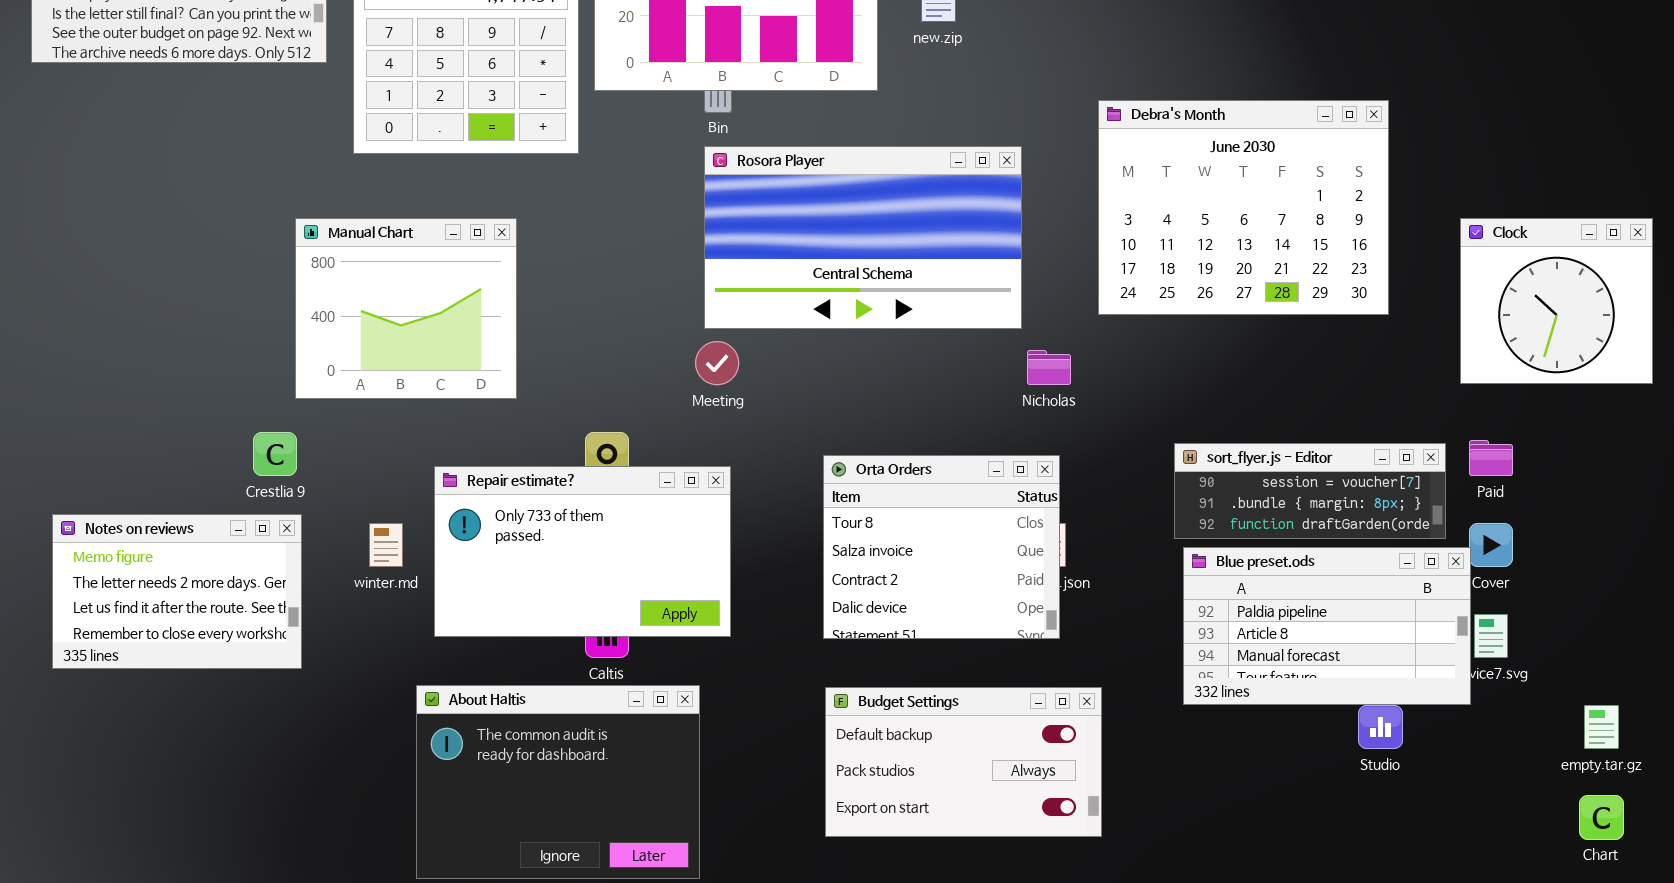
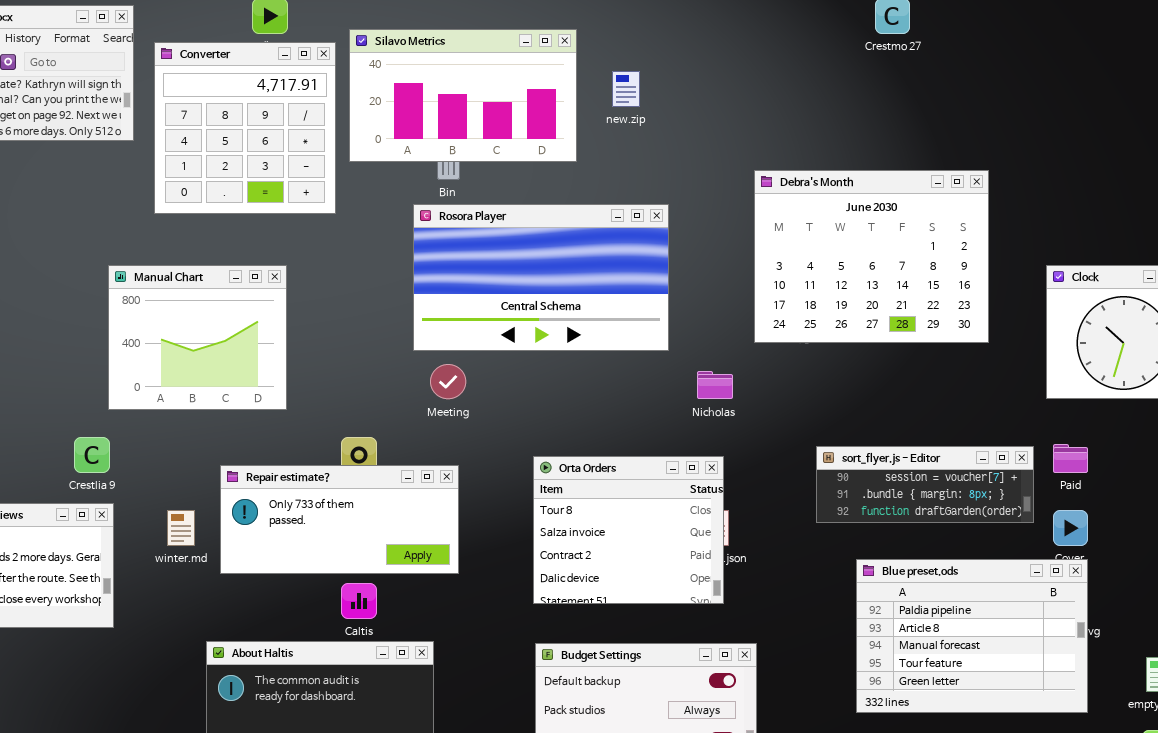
Rosora Player: [704,146,1022,329] -> [413,204,669,351], moved
Repair estimate?: [434,466,731,637] -> [220,465,459,574], resized
Blue preset.ods: [1183,547,1471,705] -> [856,559,1088,713], moved, resized

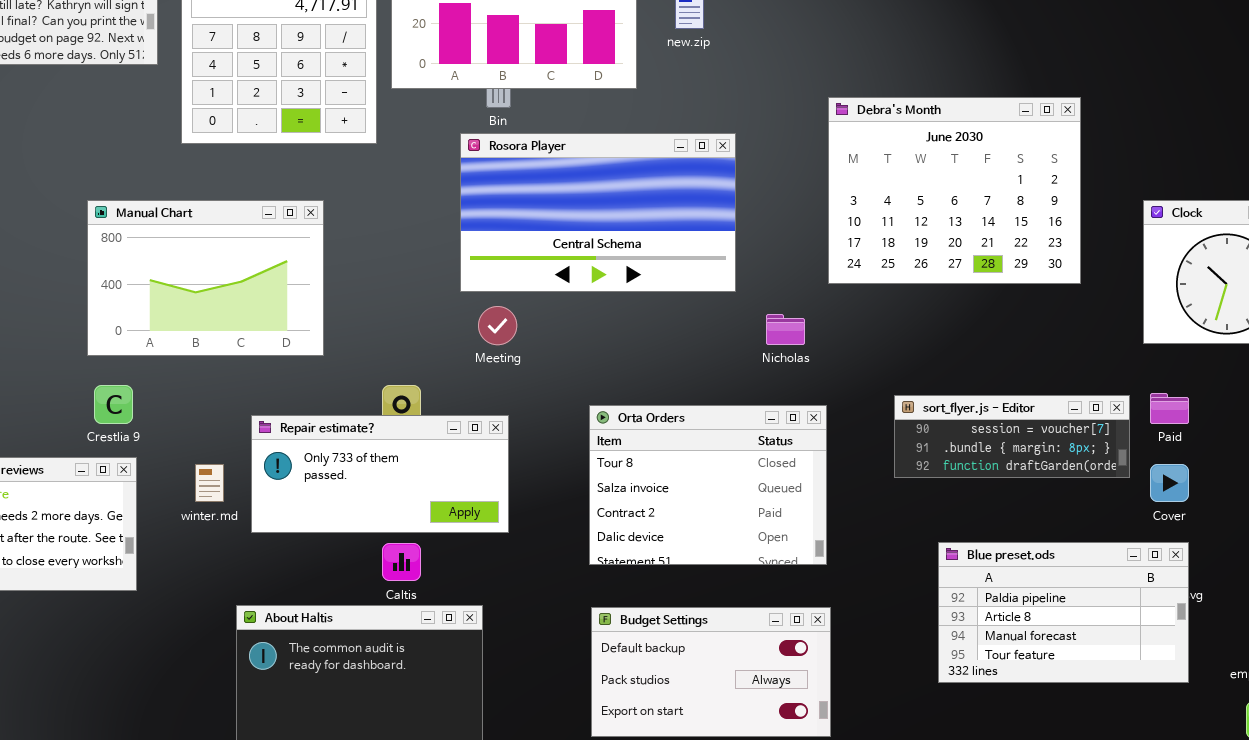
Manual Chart: [108,265,287,410] -> [87,200,324,356], resized
Orta Orders: [533,456,724,604] -> [589,405,827,565], resized
Blue preset.ods: [856,559,1088,713] -> [938,542,1189,683], resized

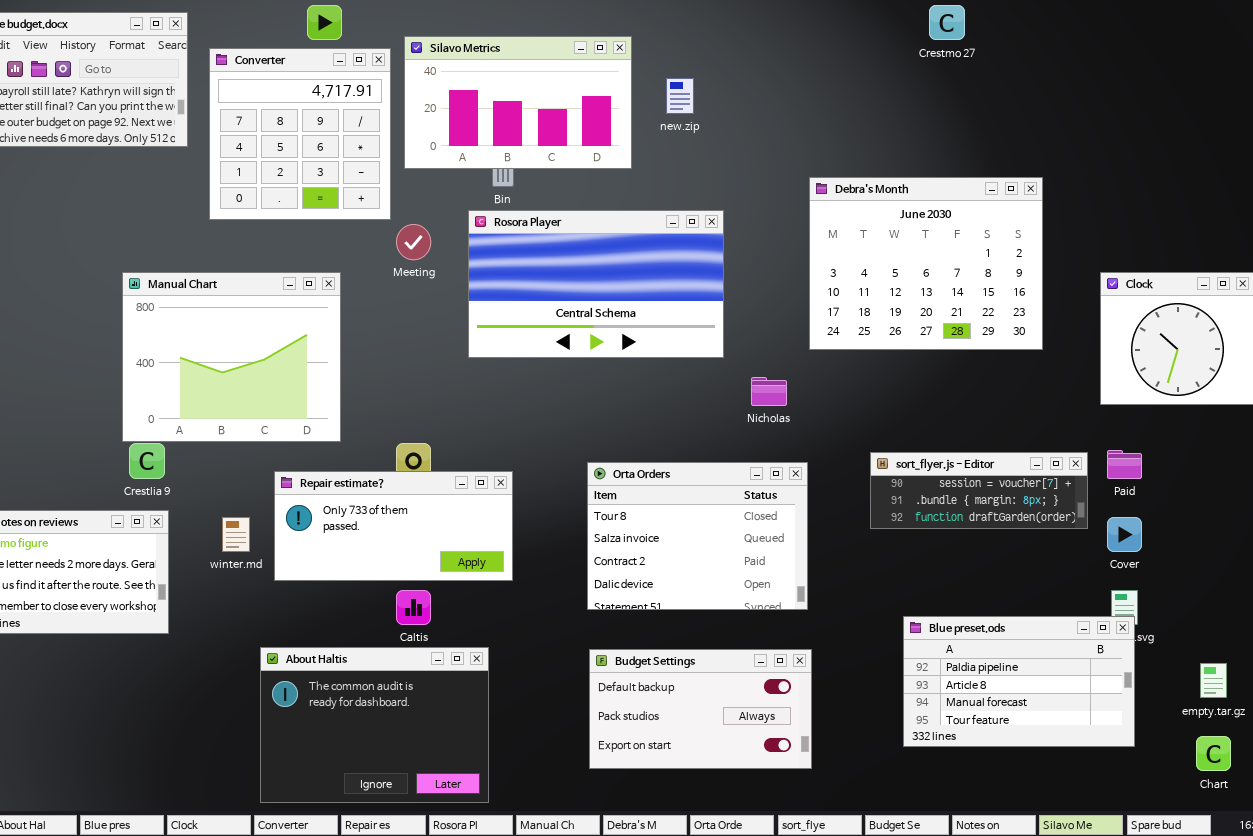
Manual Chart: [87,200,324,356] -> [122,272,341,442], resized
Meeting: [478,306,517,345] -> [396,224,431,260], moved
Blue preset.ods: [938,542,1189,683] -> [903,616,1135,747], moved

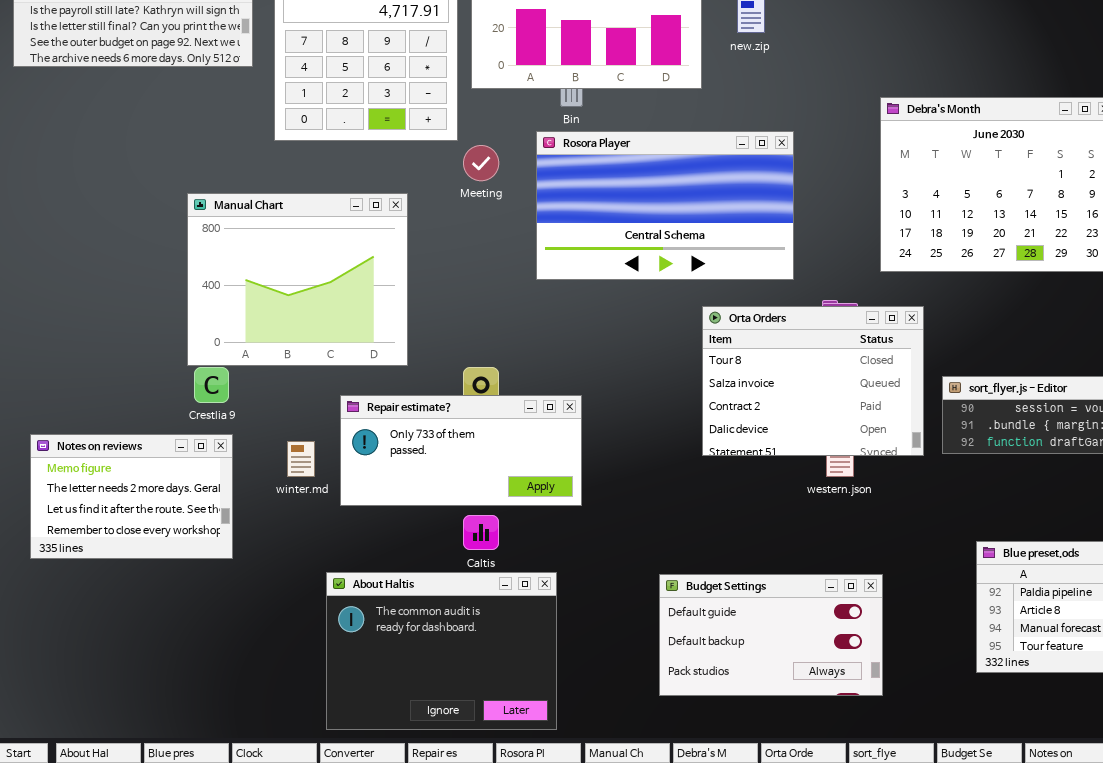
Orta Orders: [587,462,808,610] -> [702,306,924,456], moved
Budget Settings: [589,649,812,769] -> [659,574,883,696], scrolled up 1 row

